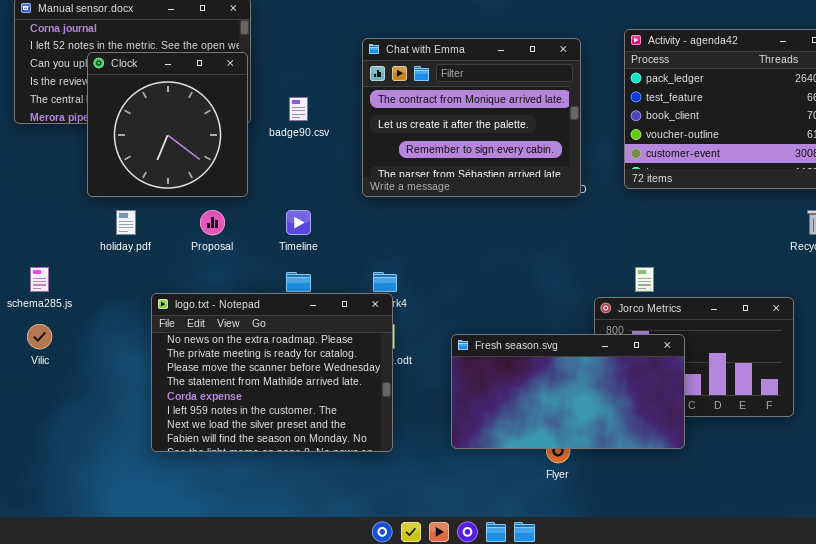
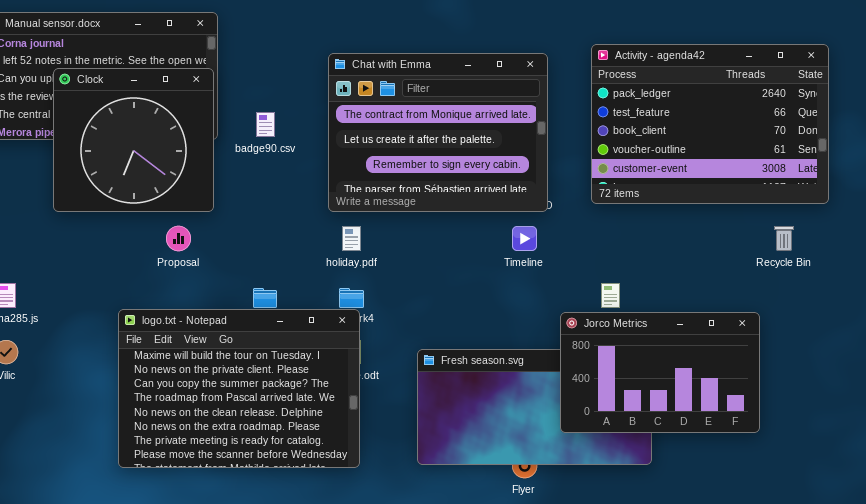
holiday.pdf: [116,210,136,235] -> [342,226,361,251], moved
Timeline: [286,210,311,235] -> [512,226,537,251], moved
logo.txt - Notepad: [151,293,393,452] -> [118,309,360,468], scrolled up 5 rows
Jorco Metrics: [594,297,794,417] -> [560,312,760,433], raised

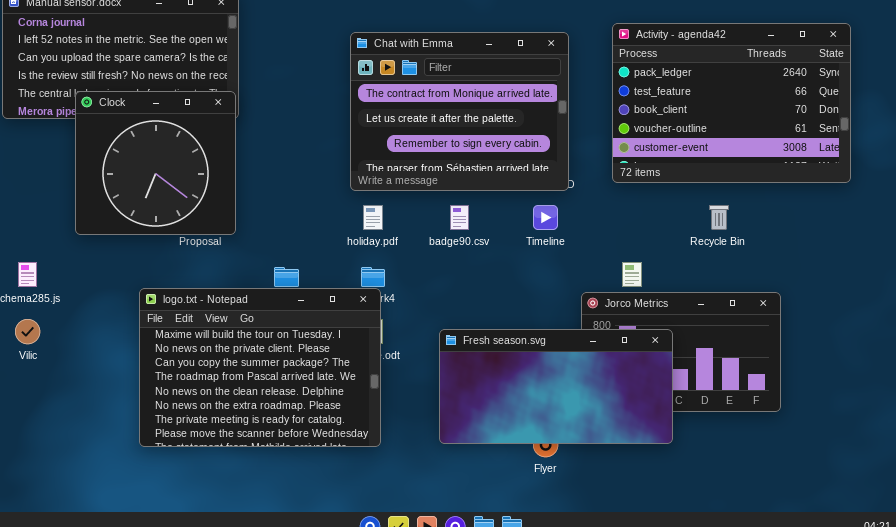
Clock: [53,68,214,212] -> [75,91,236,235], moved
badge90.csv: [256,112,275,137] -> [450,205,469,230], moved
Recycle Bin: [774,226,794,251] -> [709,205,729,230], moved
Fresh season.svg: [417,349,652,465] -> [439,329,673,444], raised

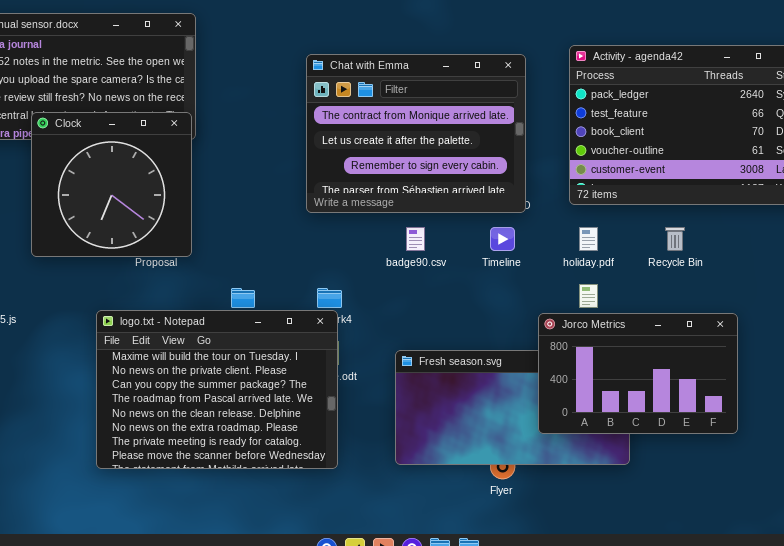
holiday.pdf: [363,205,383,230] -> [579,227,598,251], moved
Jorco Metrics: [581,292,781,412] -> [538,313,738,434], raised

